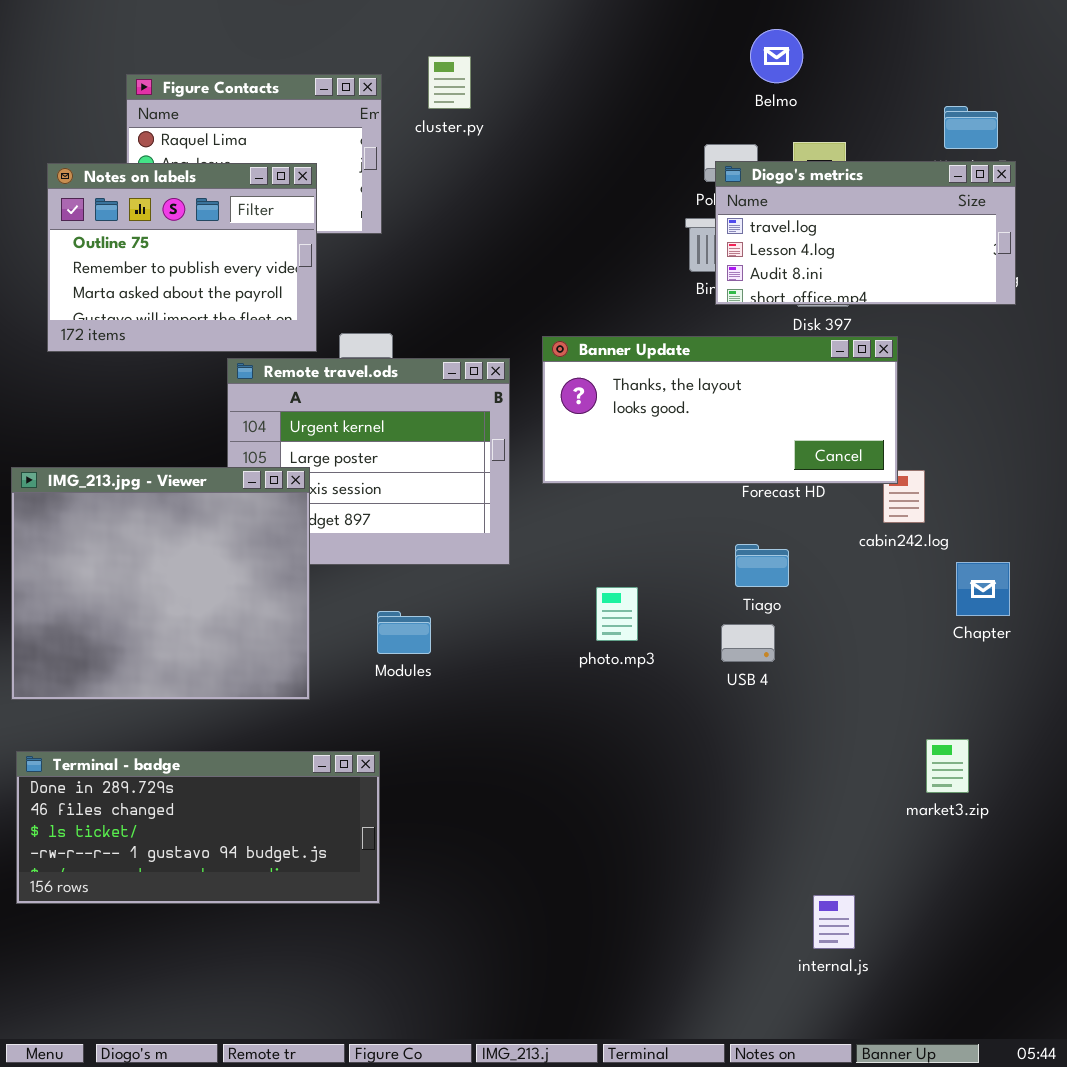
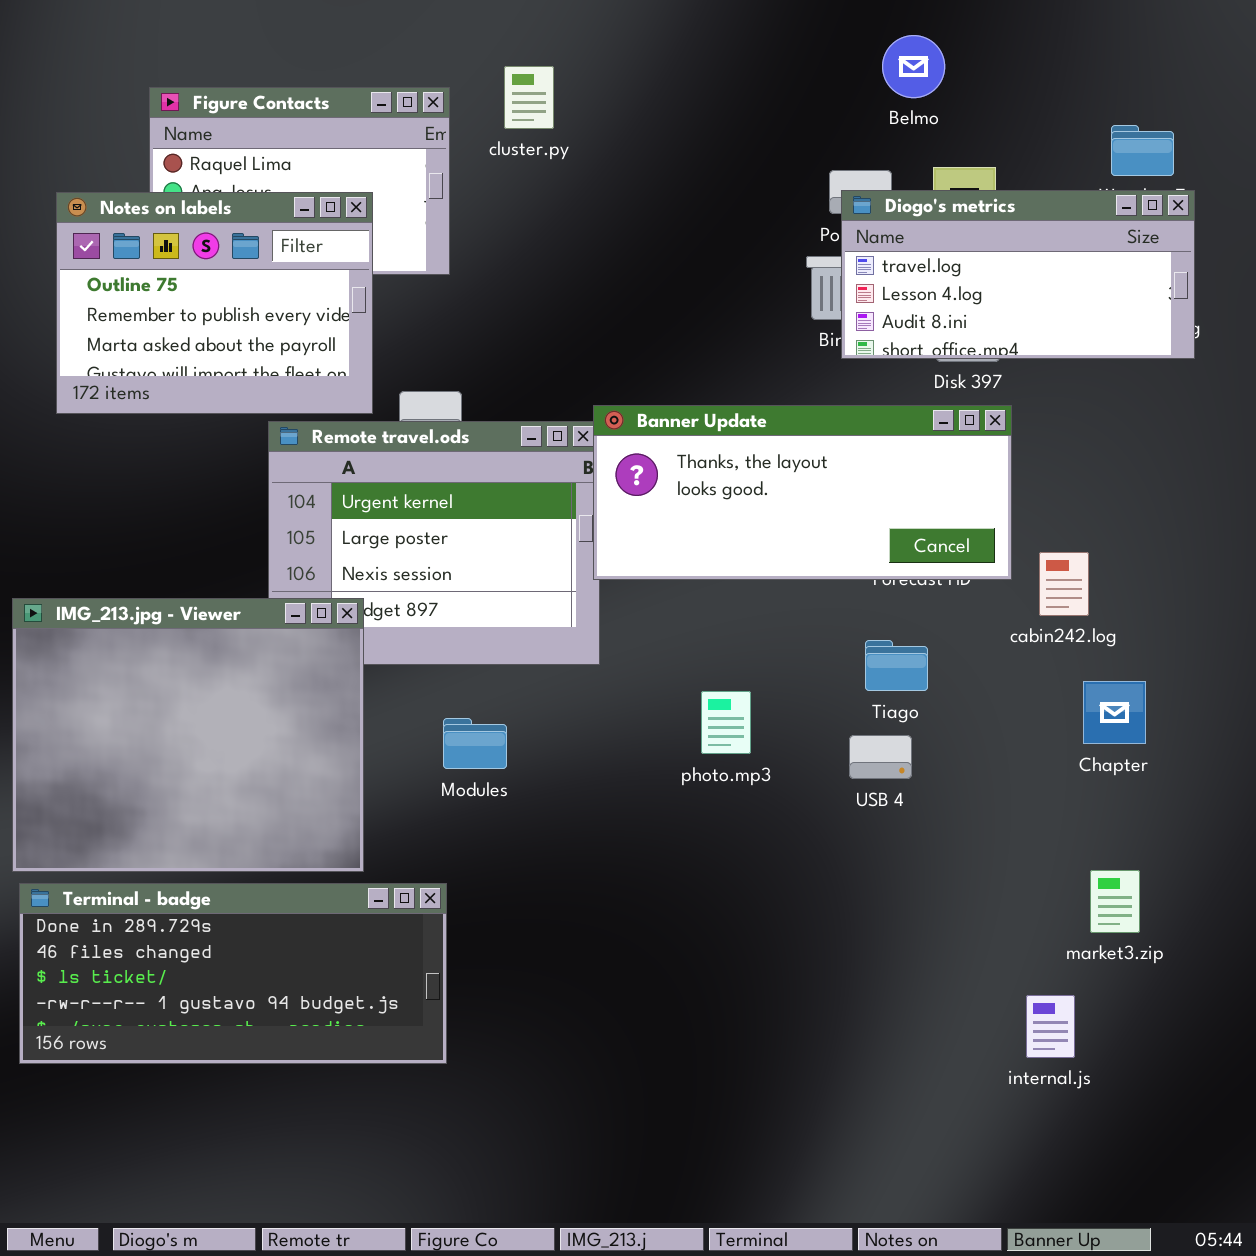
Banner Update: [542,336,898,484] -> [593,405,1012,580], moved
IMG_213.jpg - Viewer: [11,467,310,700] -> [12,598,364,872], moved
Chapter: [956,562,1010,616] -> [1083,681,1146,744], moved
internal.js: [813,895,855,949] -> [1026,995,1075,1058], moved

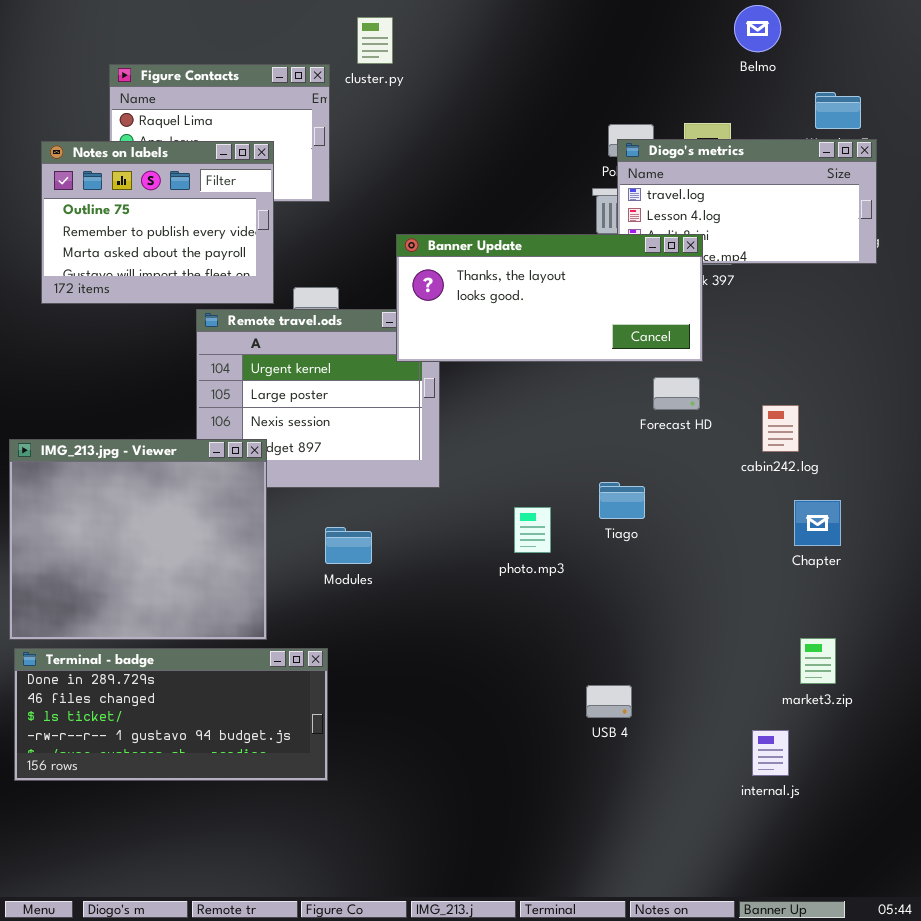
Belmo: [882,35,945,98] -> [734,5,781,52], moved
cluster.py: [504,66,554,129] -> [357,17,393,64], moved
Banner Update: [593,405,1012,580] -> [396,234,703,362], moved
Tiago: [865,640,928,691] -> [599,482,645,519], moved
USB 4: [849,735,912,779] -> [586,685,632,718], moved

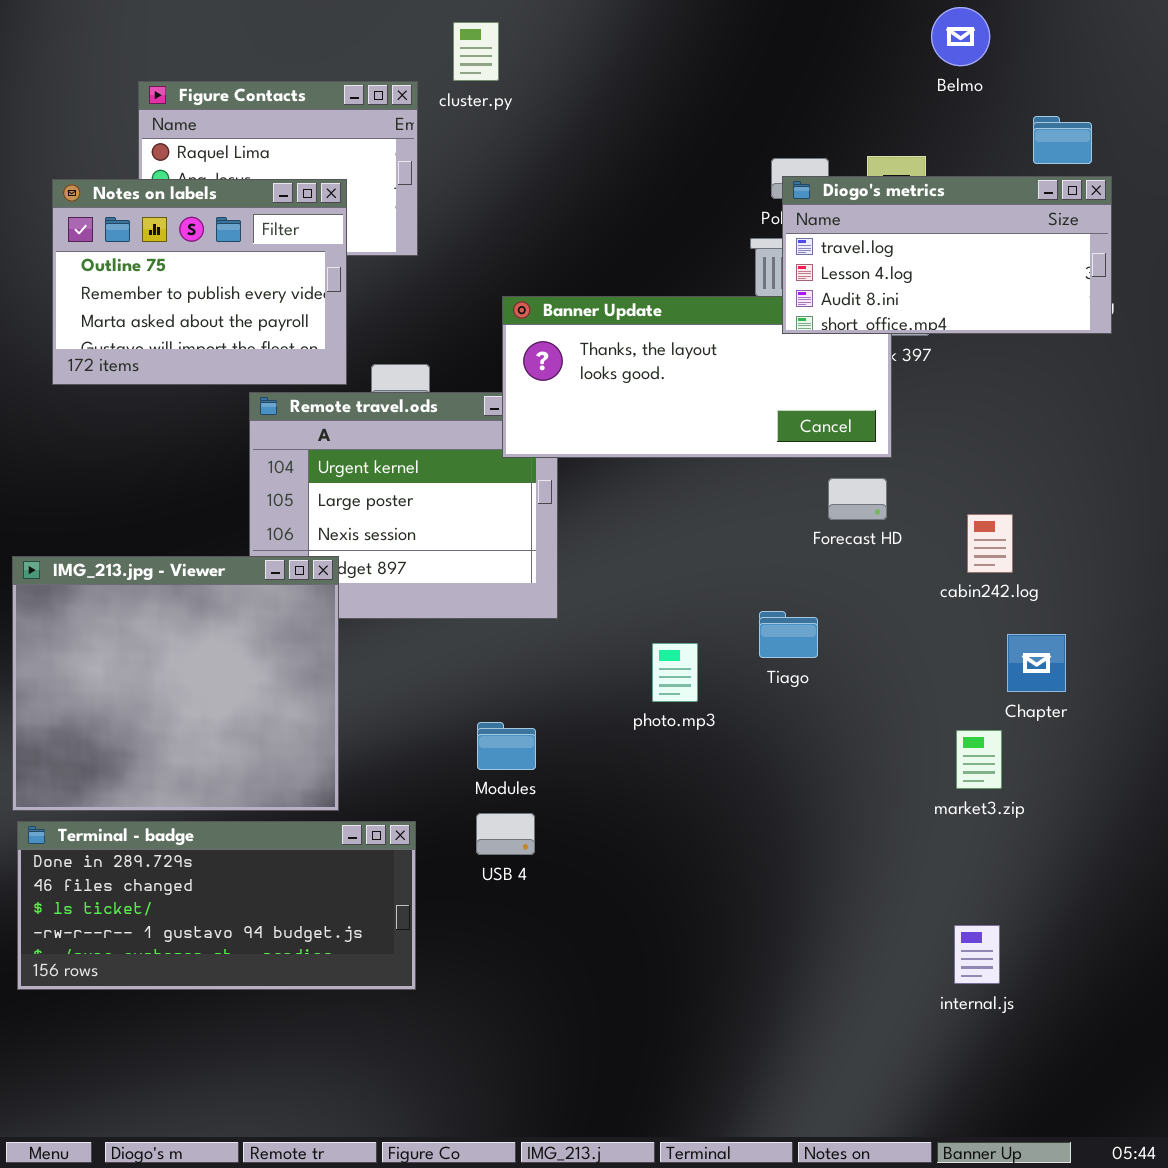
Diogo's metrics: [617,139,877,264] -> [782,176,1112,334], raised
Modules: [325,527,372,564] -> [477,722,536,770], moved
market3.zip: [800,638,836,684] -> [956,730,1002,789], moved
USB 4: [586,685,632,718] -> [476,813,535,855], moved

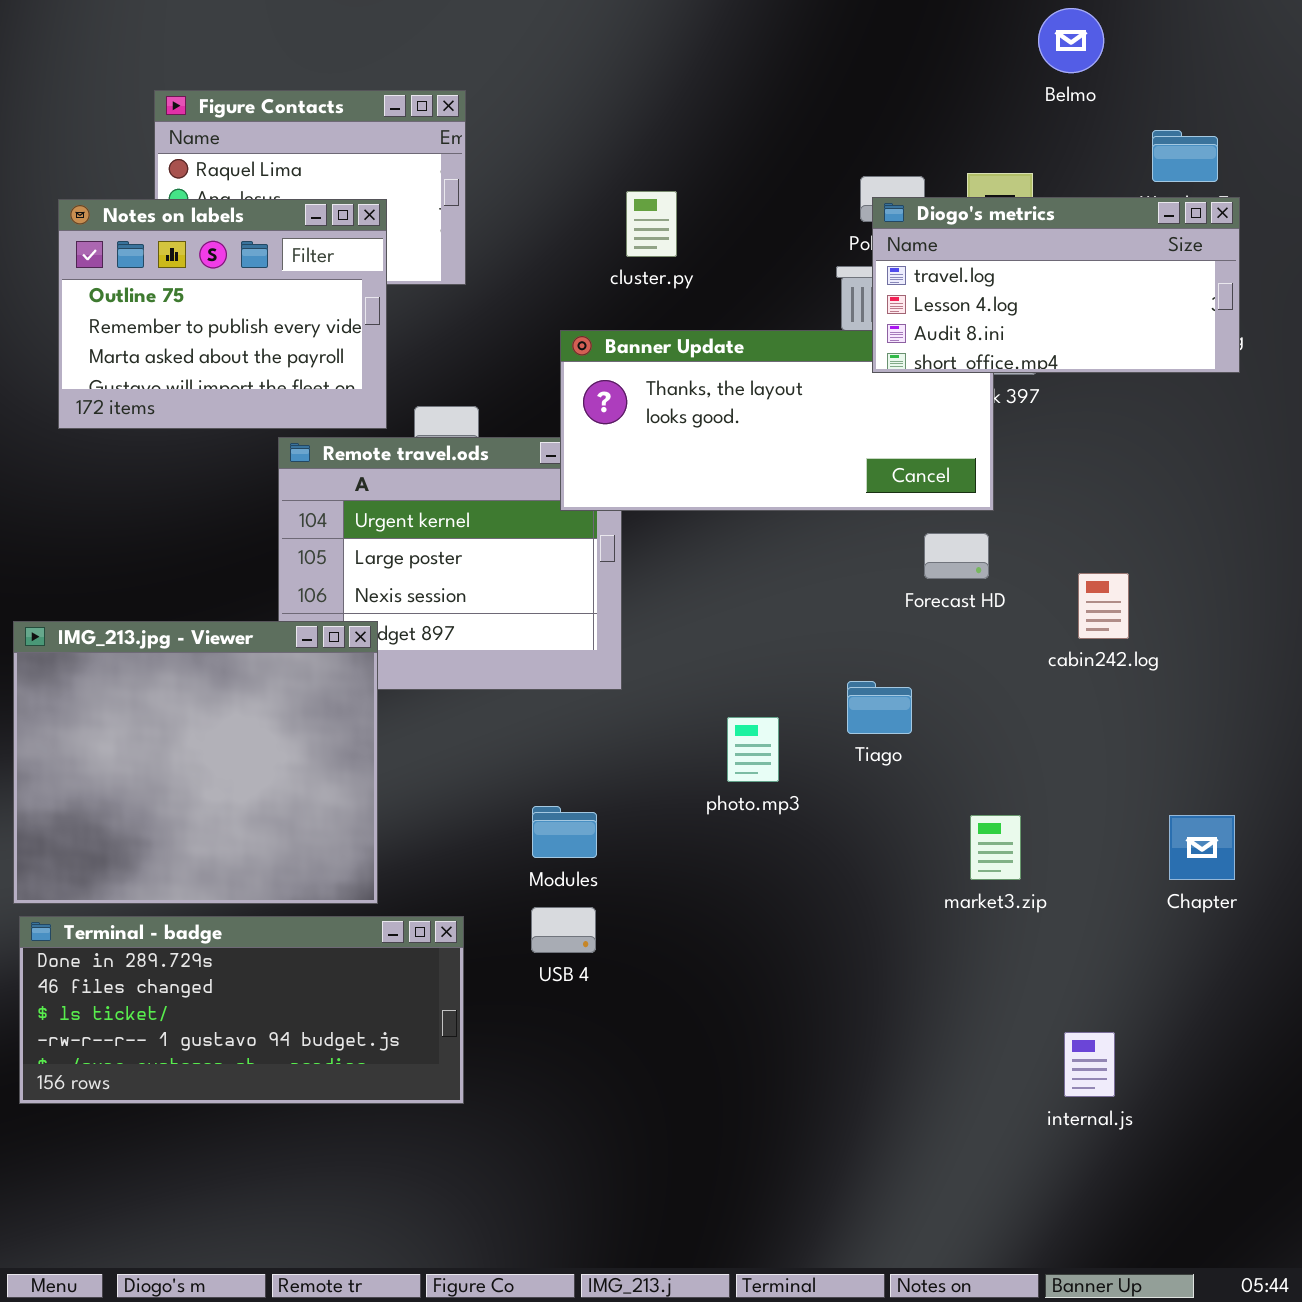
cluster.py: [453,22,499,81] -> [626,191,677,257], moved
Chapter: [1007,634,1066,692] -> [1169,815,1235,880], moved
market3.zip: [956,730,1002,789] -> [970,815,1021,880], moved

